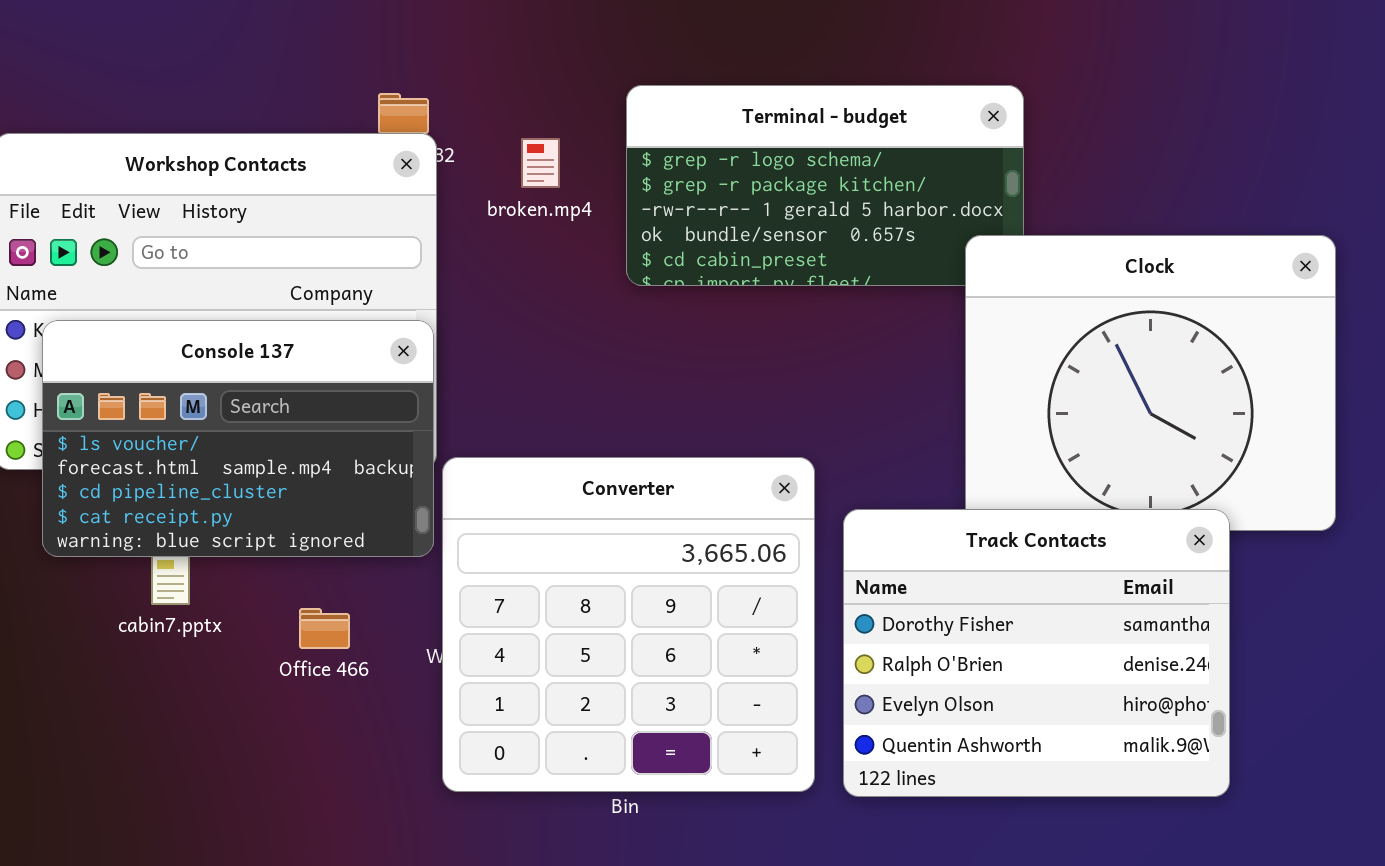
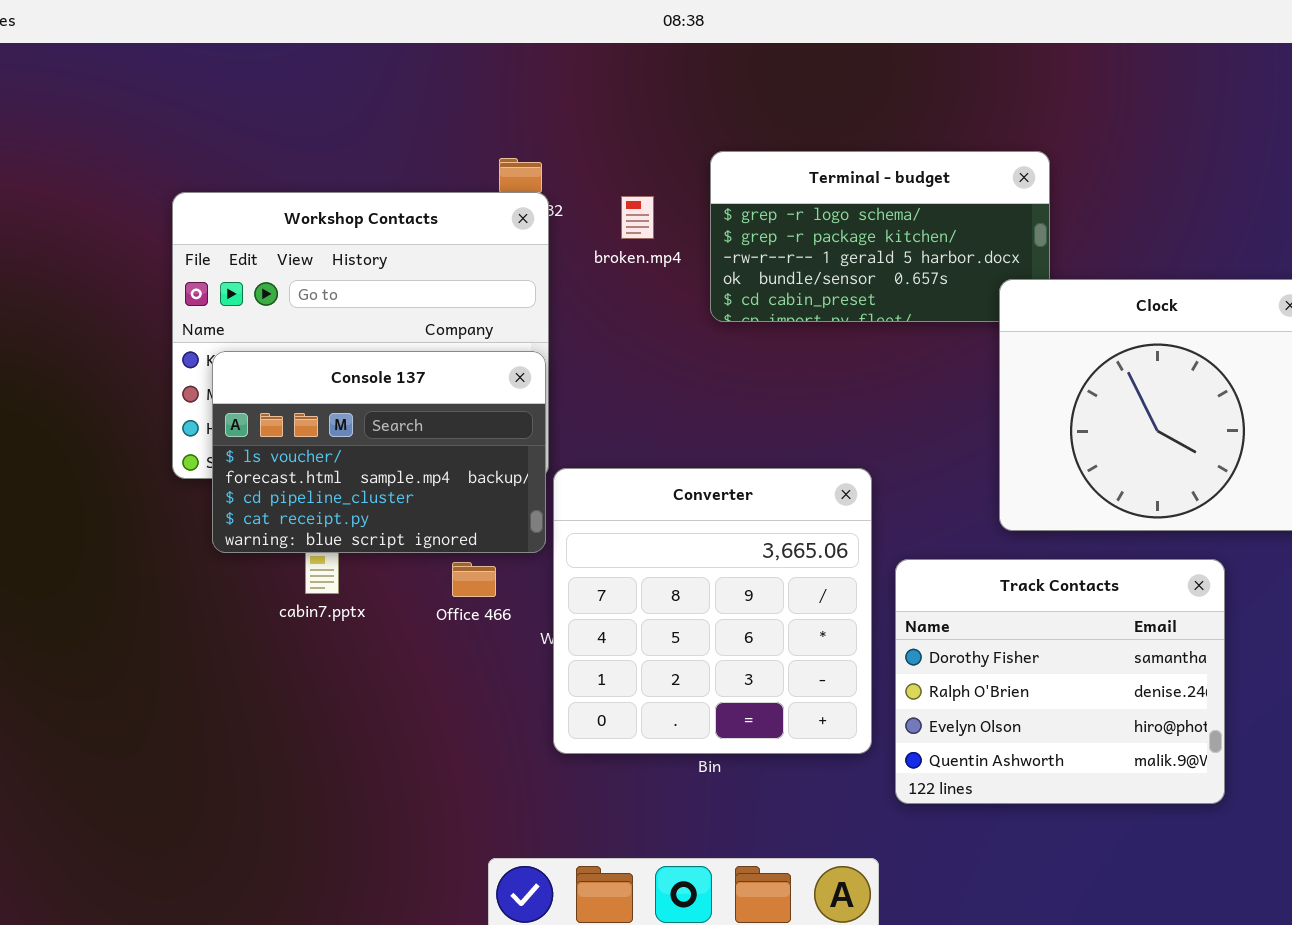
Track Contacts: [843,509,1230,797] -> [895,559,1225,804], moved
Office 466: [299,608,350,649] -> [452,562,496,597], moved

